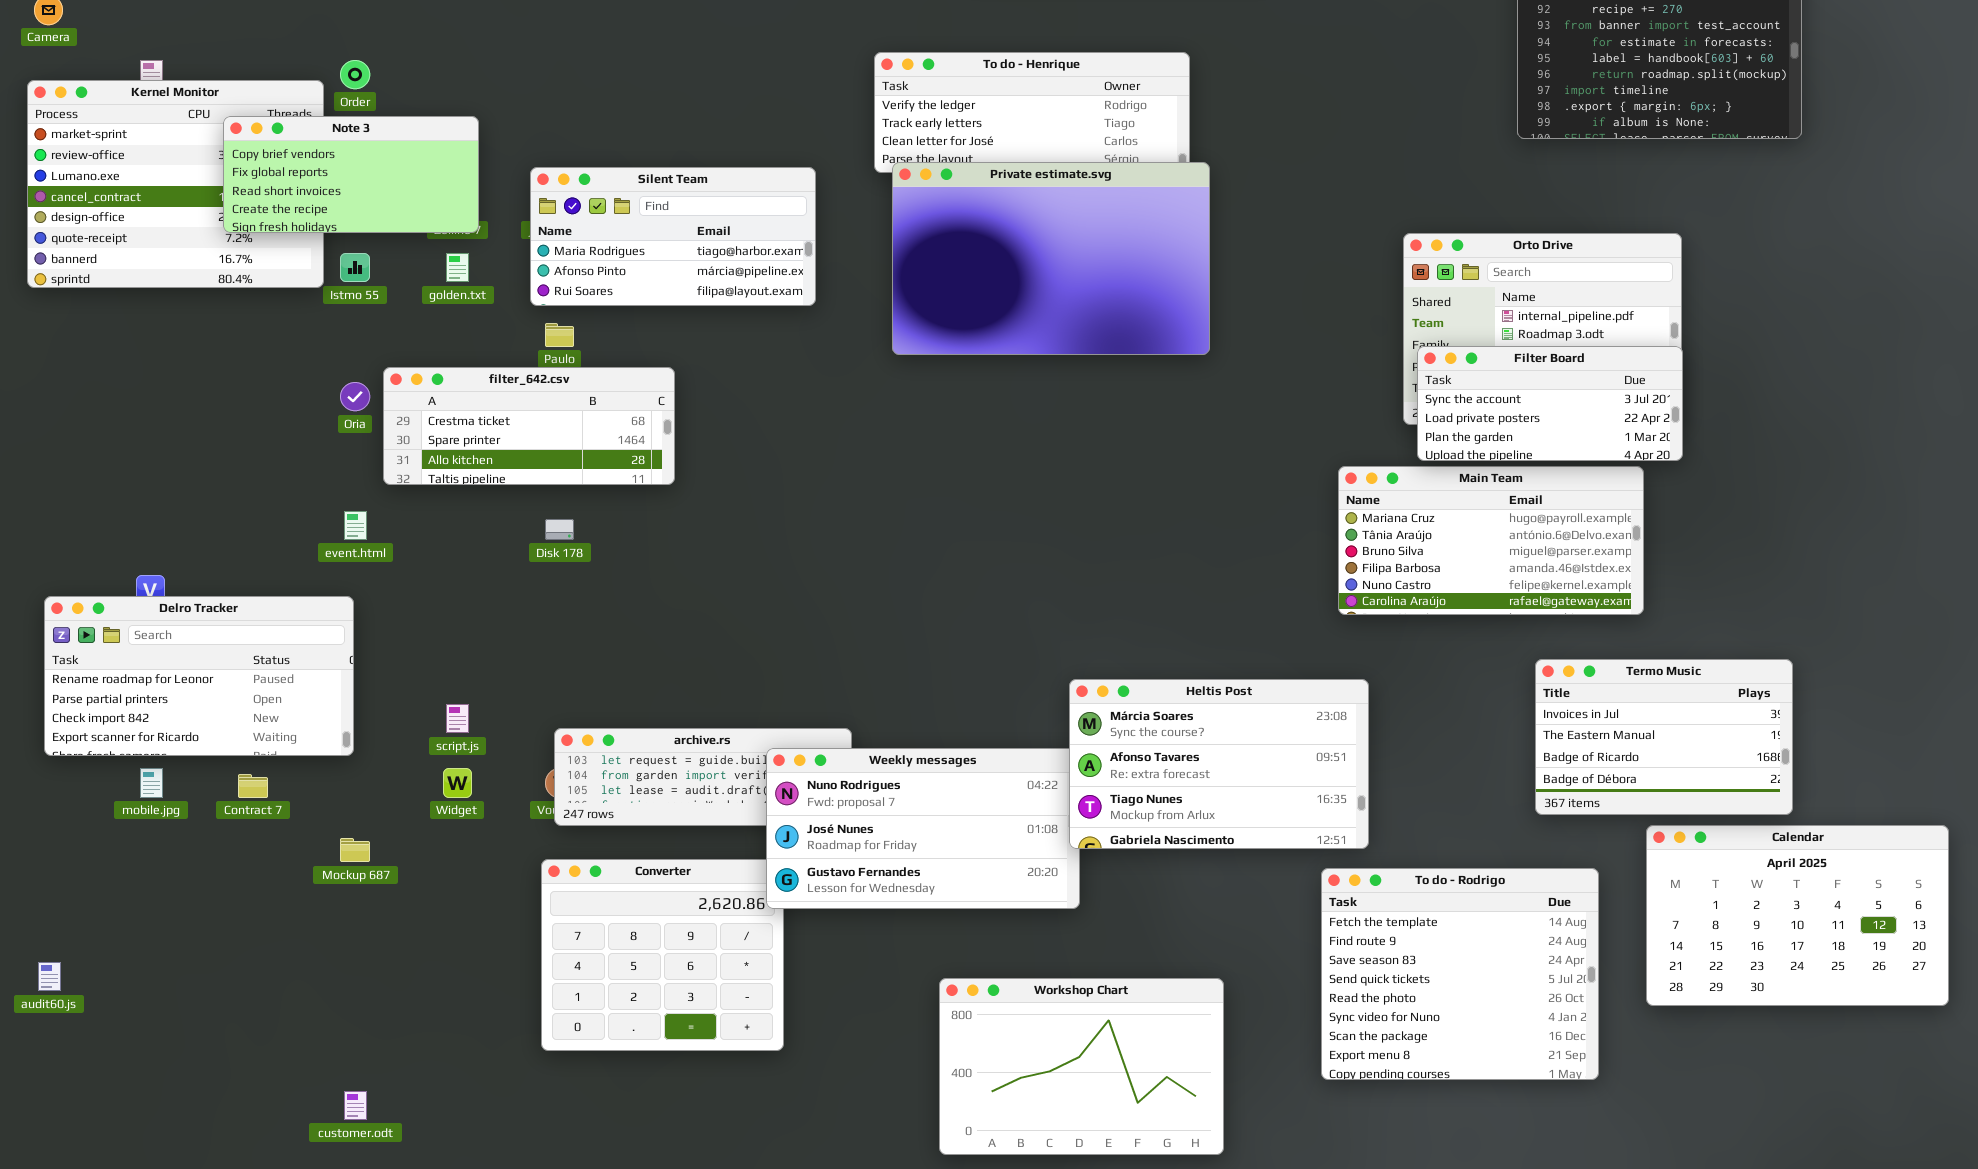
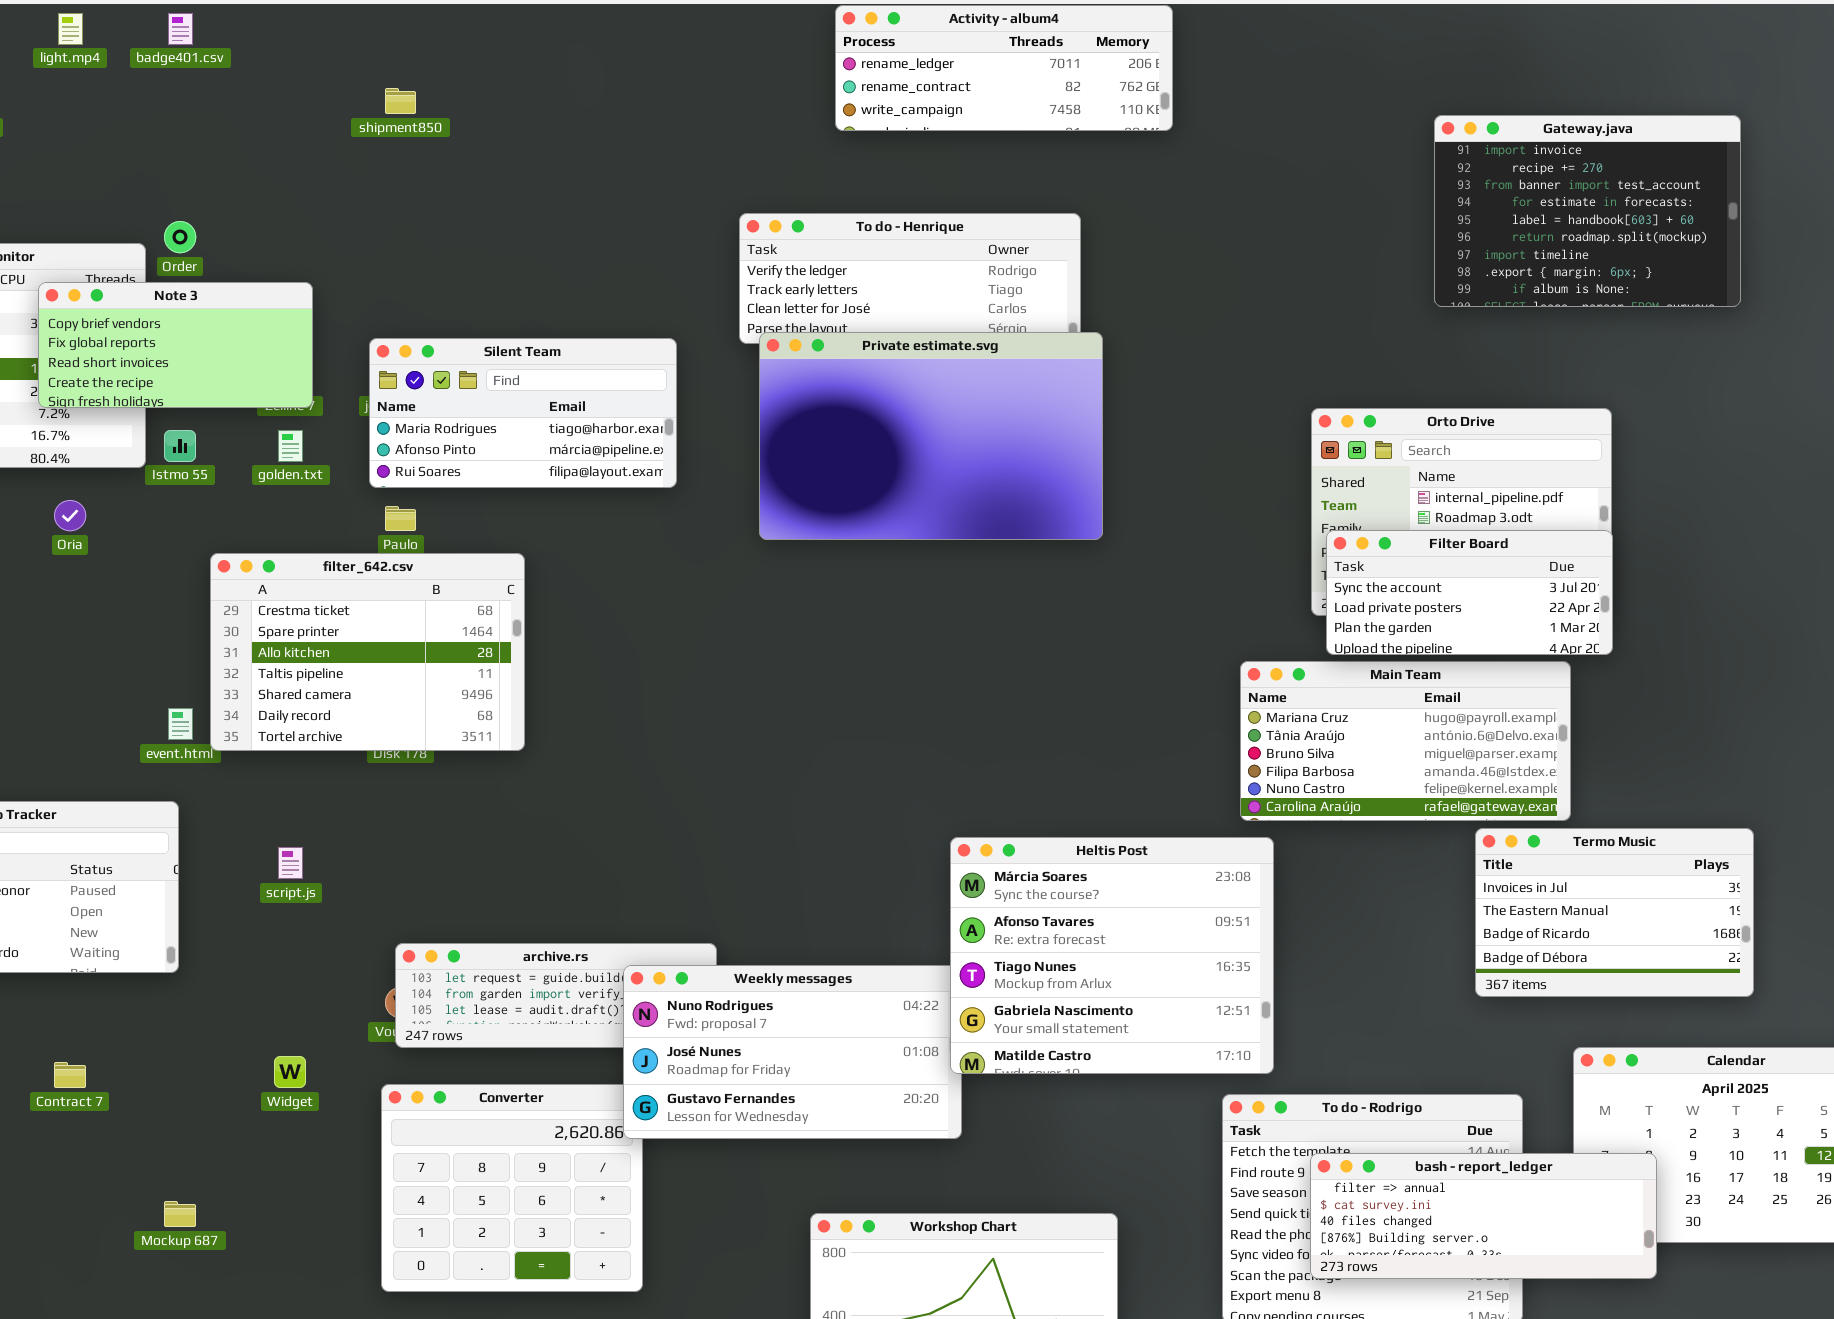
filter_642.csv: [383,367,675,485] -> [210,553,525,751], resized
Oria: [340,382,370,411] -> [54,500,86,531], moved
Termo Music: [1535,659,1793,815] -> [1475,828,1754,997], moved
Heltis Post: [1069,679,1369,849] -> [950,837,1274,1074], resized
script.js: [446,704,469,733] -> [278,847,303,879], moved
Widget: [443,768,472,798] -> [274,1056,306,1088], moved
Contract 7: [238,774,268,798] -> [54,1062,86,1088], moved
Mockup 687: [340,838,370,862] -> [164,1201,196,1227], moved
bash - report_ledger: none -> [1310,1153,1657,1279], opened

